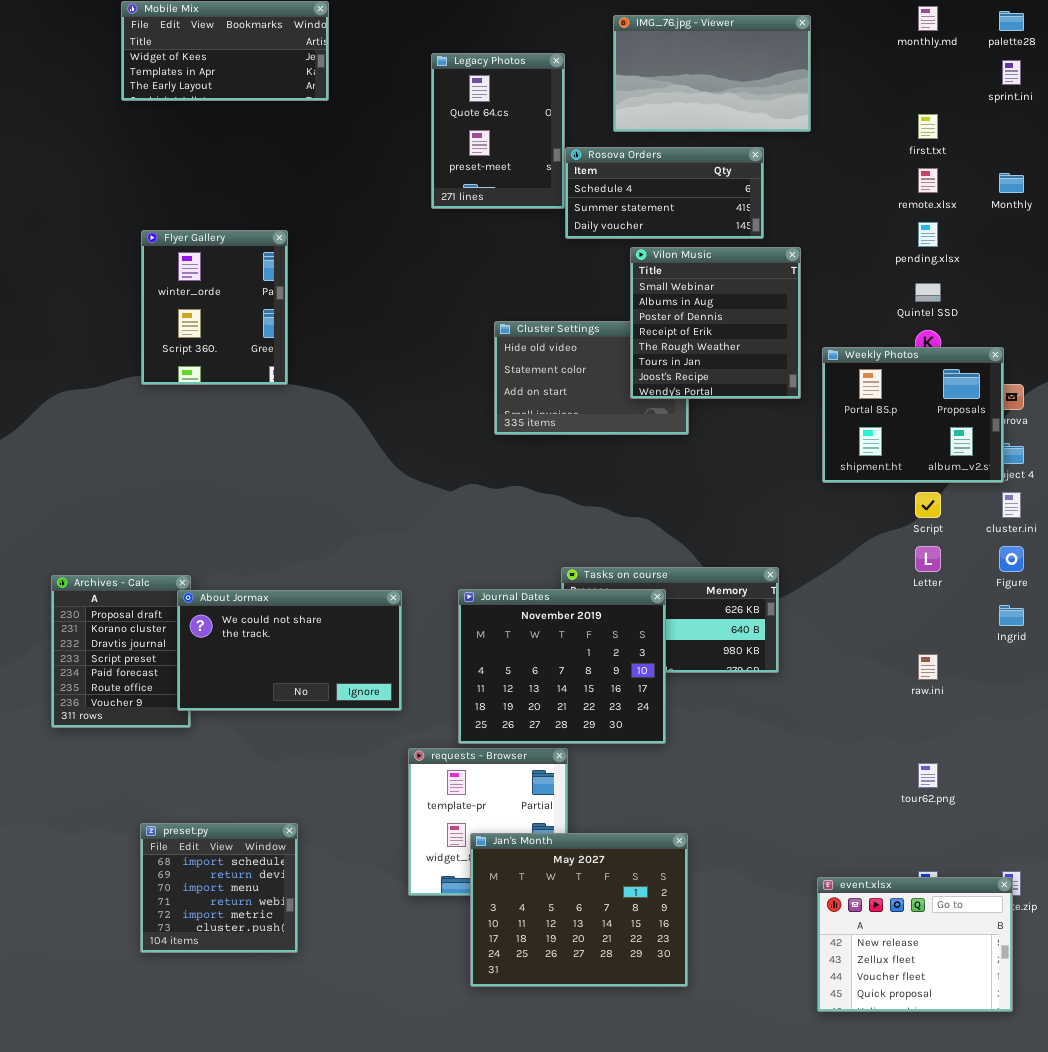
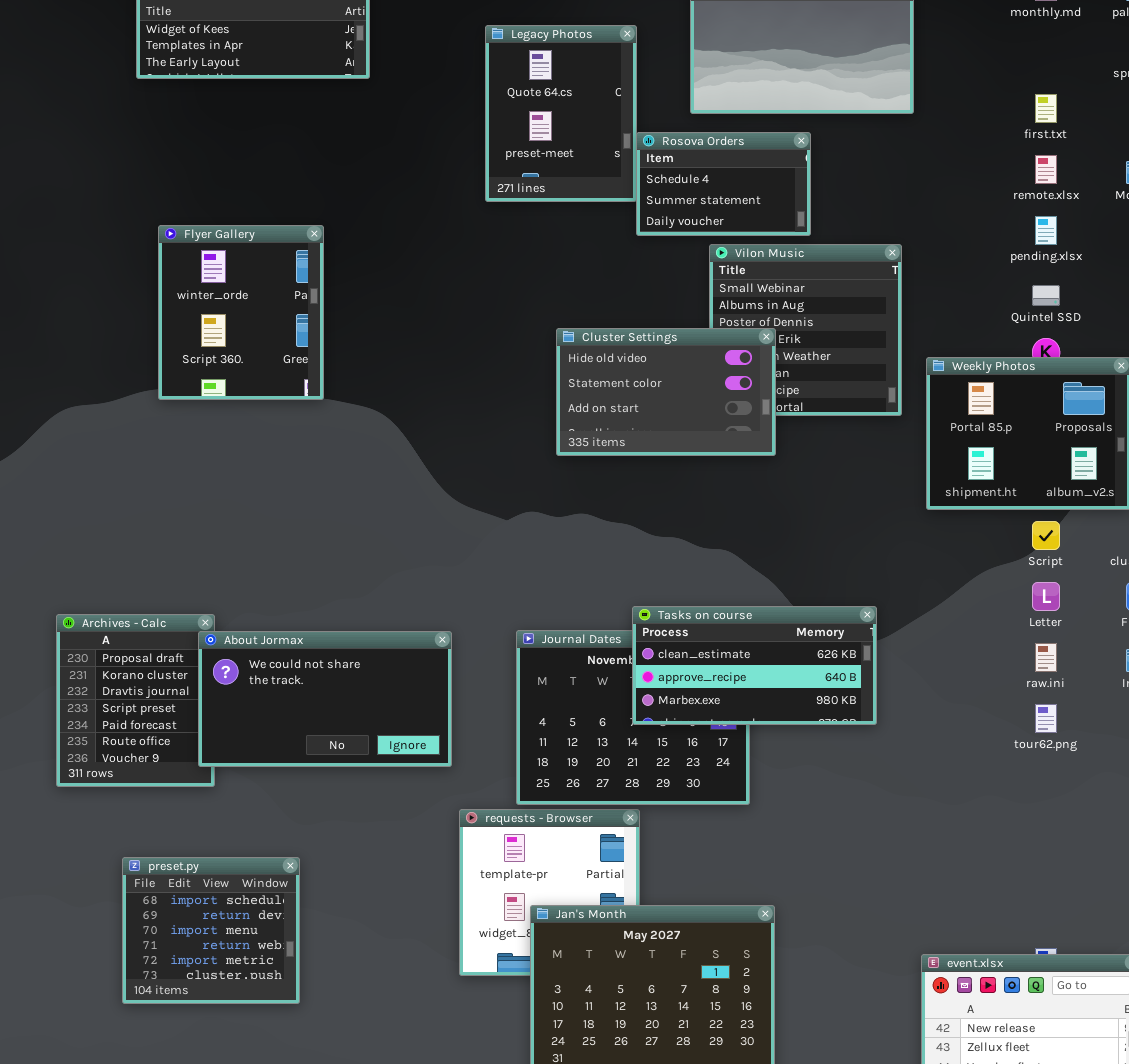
Rosova Orders: [565,147,764,239] -> [636,132,811,236], resized
Cluster Settings: [494,321,689,435] -> [556,328,776,456], raised
Tasks on course: [561,567,779,673] -> [632,606,877,725], raised
raw.ini: [918,654,938,680] -> [1035,643,1057,672], moved
tour62.png: [918,763,938,788] -> [1035,704,1057,733], moved
preset.py: [140,823,298,953] -> [122,857,300,1004], moved

